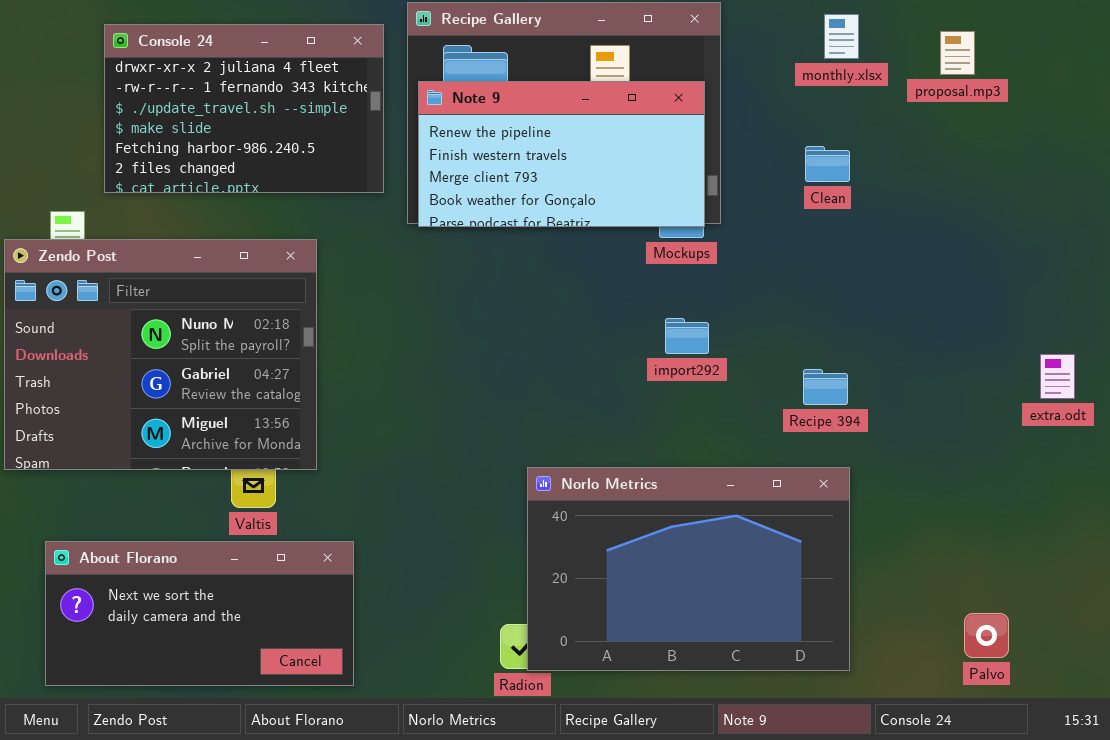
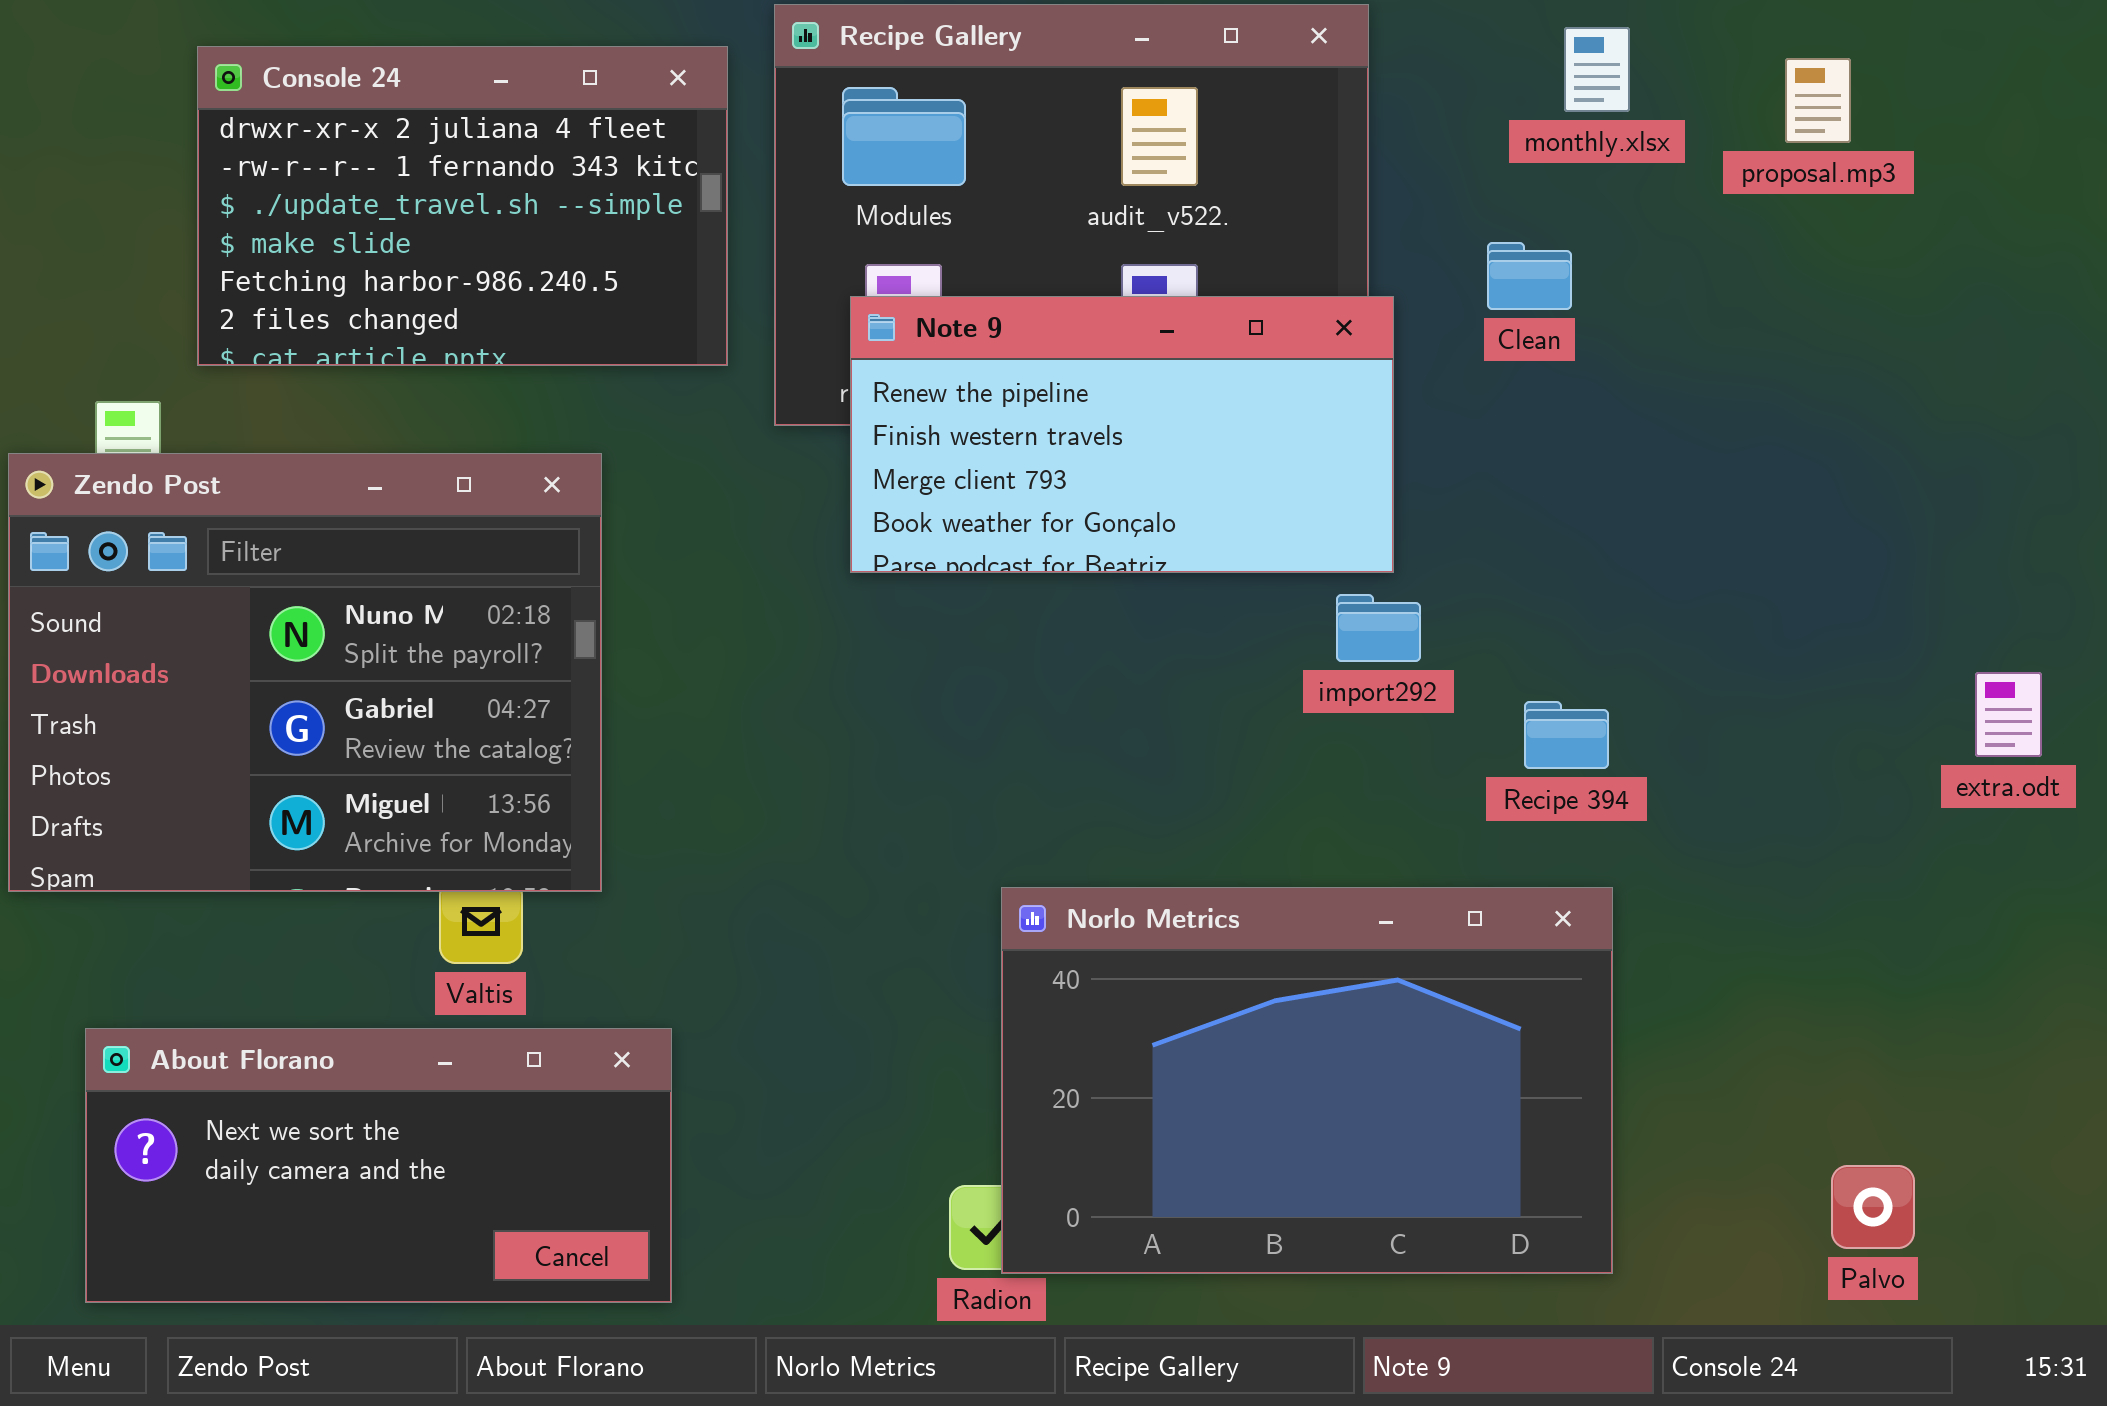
Note 9: [418,81,705,227] -> [850,296,1394,573], moved
Clean: [805,146,850,182] -> [1487,242,1572,310], moved
import292: [665,318,709,354] -> [1336,594,1421,662], moved

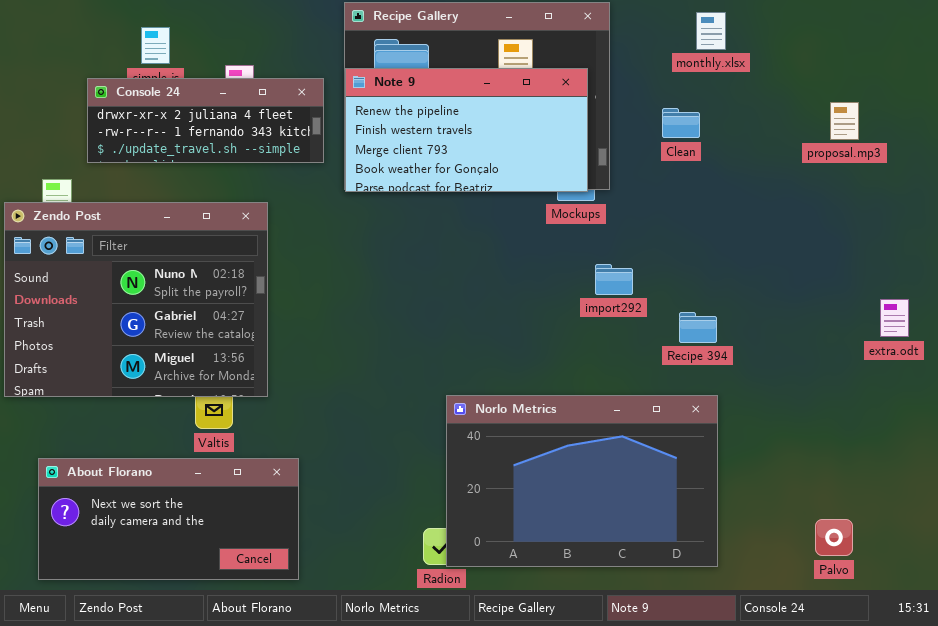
Console 24: [197,46,728,366] -> [87,78,324,163], resized
proposal.mp3: [1785,58,1851,143] -> [830,102,859,140], moved
Note 9: [850,296,1394,573] -> [345,68,588,192], moved

